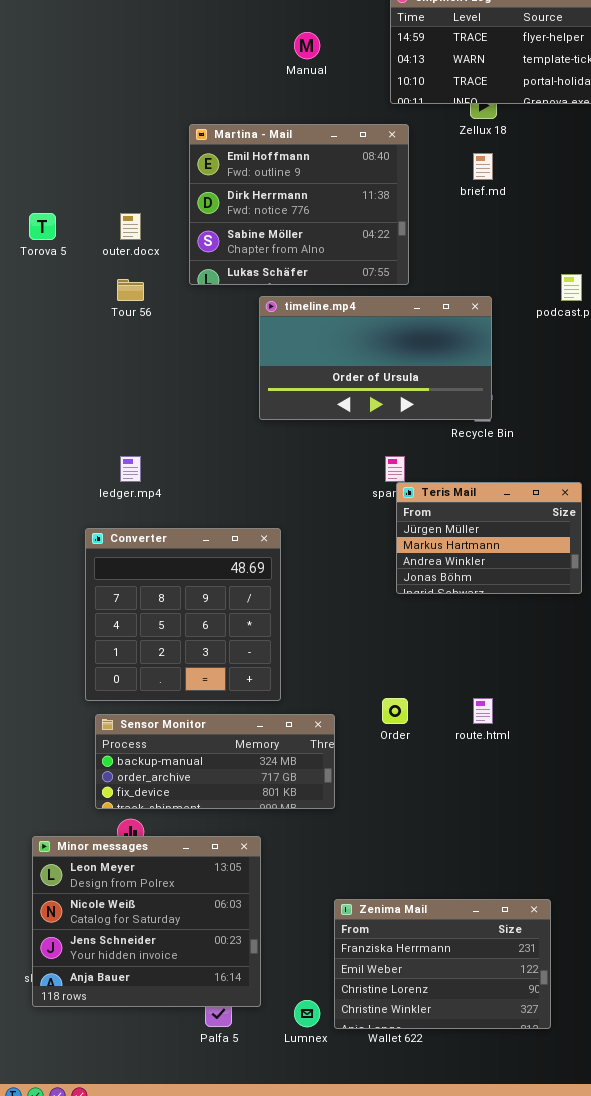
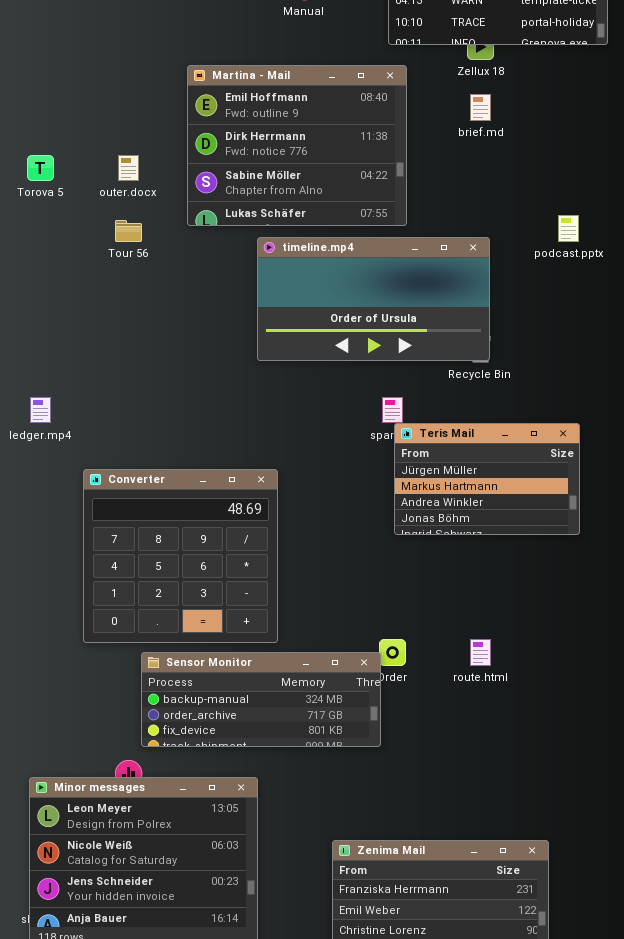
ledger.mp4: [120,456,141,482] -> [30,397,51,423], moved
Sensor Monitor: [95,714,335,809] -> [141,652,381,747], moved

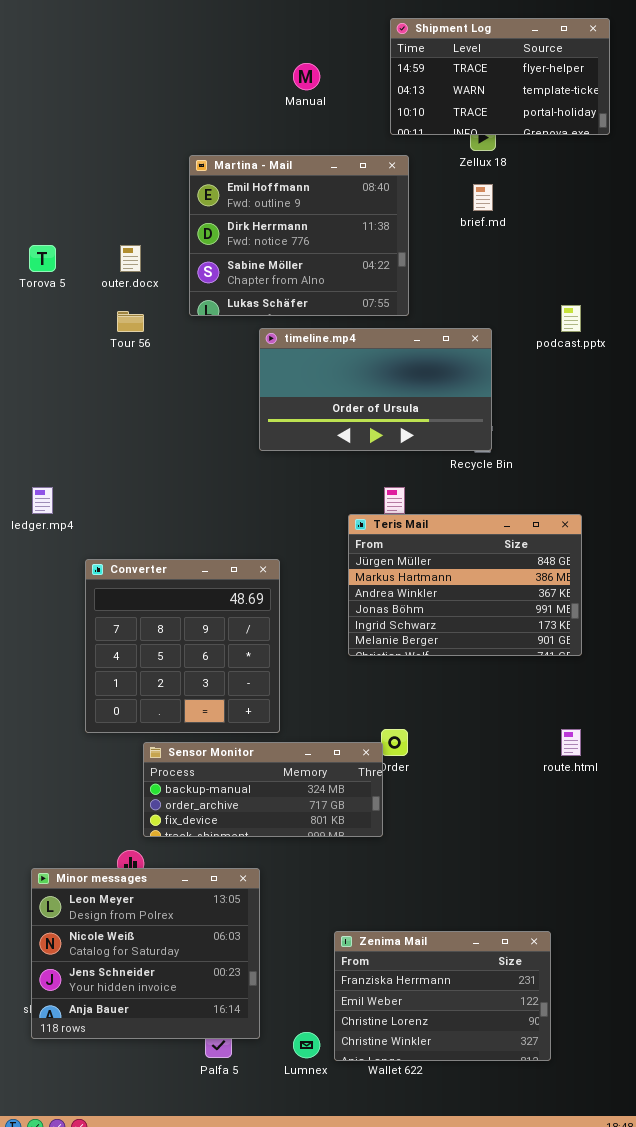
Teris Mail: [394,423,580,535] -> [348,514,582,656], resized
route.html: [470,639,491,666] -> [561,729,581,756], moved

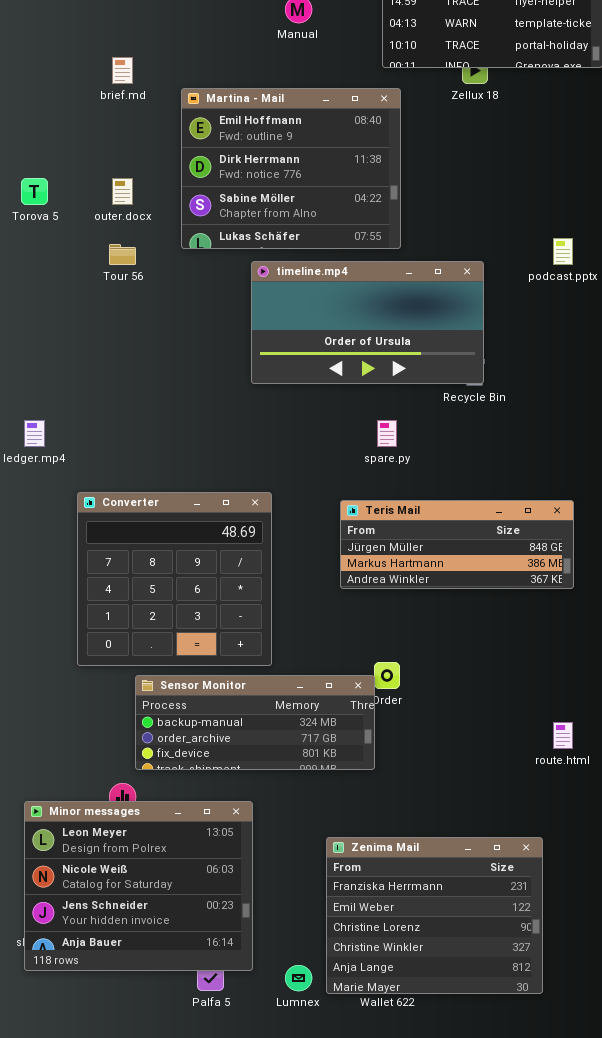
brief.md: [473,184,493,211] -> [112,57,133,84], moved
Teris Mail: [348,514,582,656] -> [340,500,574,589], resized
route.html: [561,729,581,756] -> [553,722,573,749], moved
Zenima Mail: [334,931,551,1061] -> [326,837,543,994], resized

